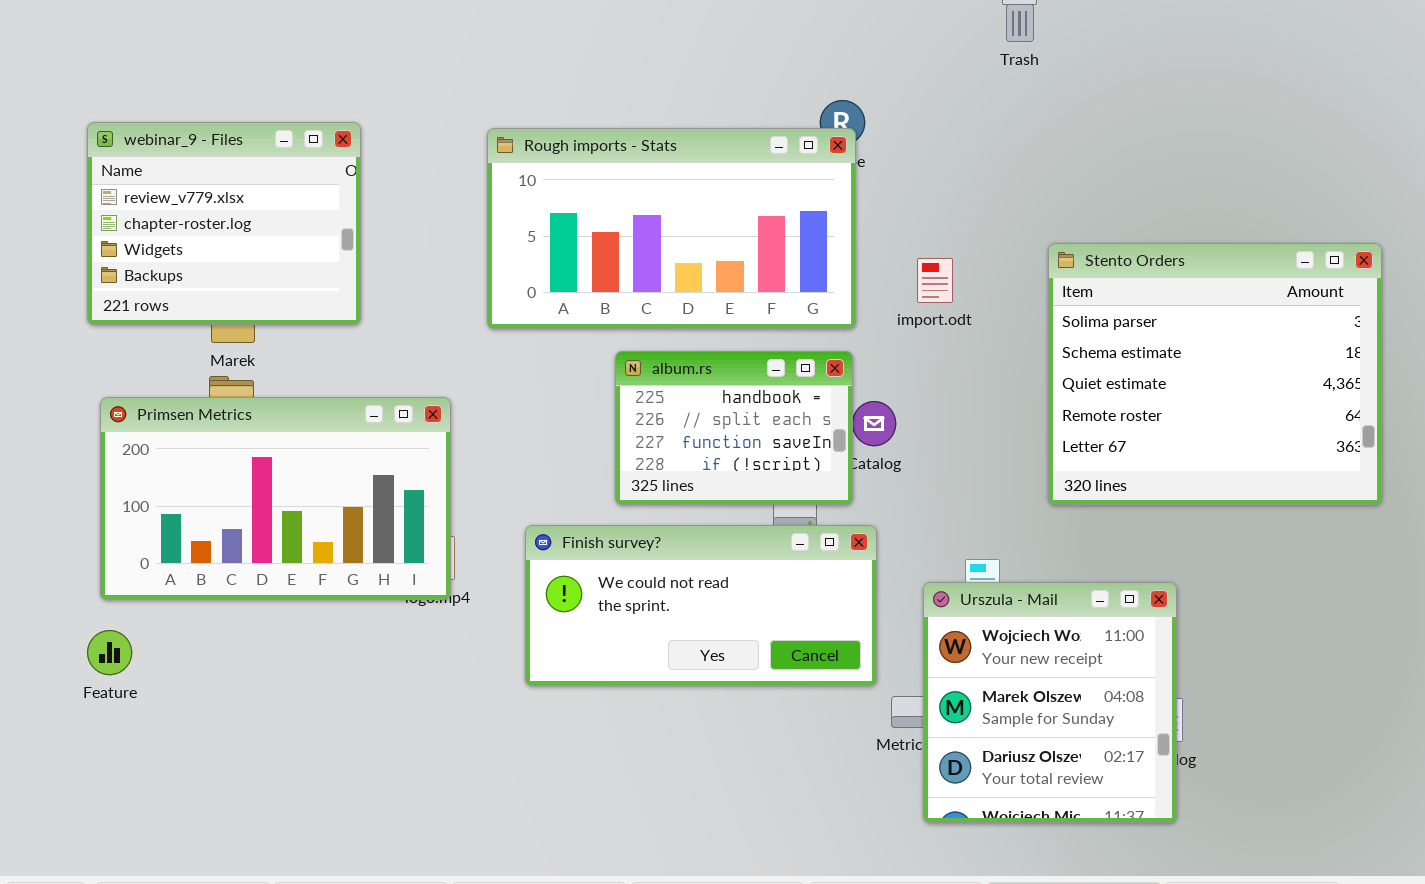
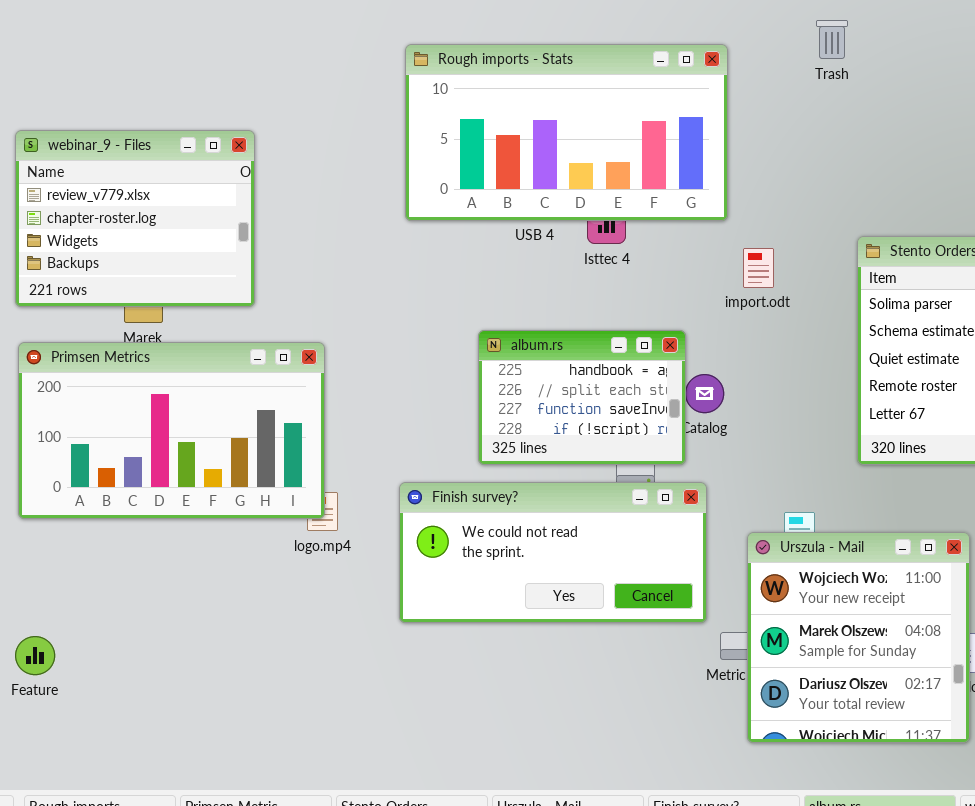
Rough imports - Stats: [487,128,856,329] -> [405,44,728,221], moved
Primsen Metrics: [100,397,451,600] -> [18,342,325,519], moved
Feature: [87,630,132,675] -> [15,636,55,675], moved

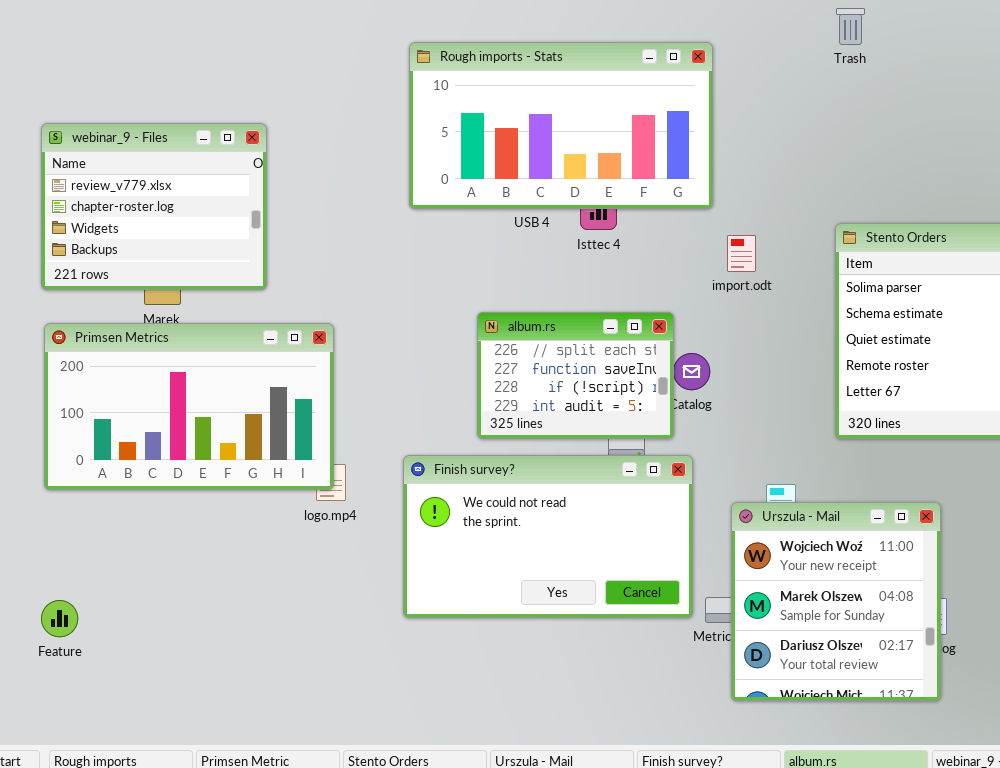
Trash: [816,20,848,59] -> [836,8,865,45], moved
album.rs: [478,330,686,465] -> [477,312,674,439], scrolled down 1 row
Finish survey?: [399,482,707,623] -> [403,455,693,618], resized

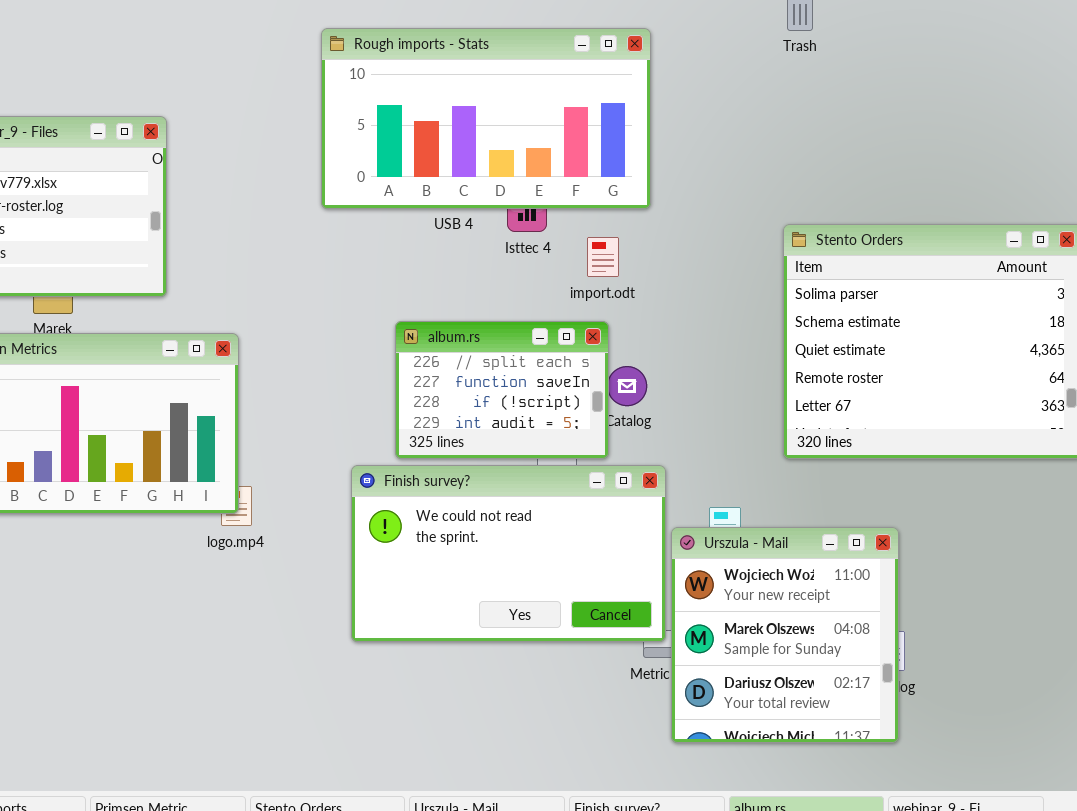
import.odt: [727,235,756,272] -> [587,237,619,277], moved
Finish survey?: [403,455,693,618] -> [351,465,666,642], moved

